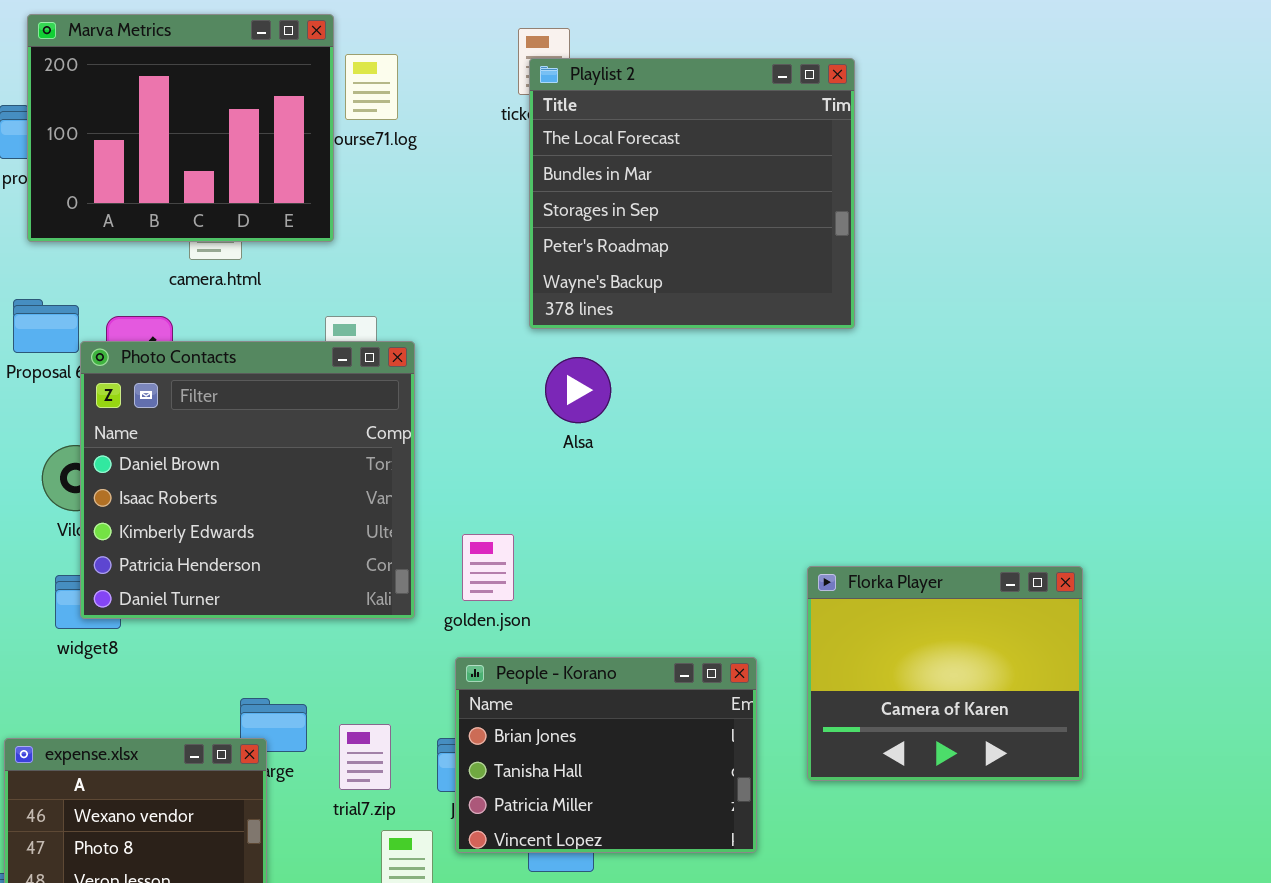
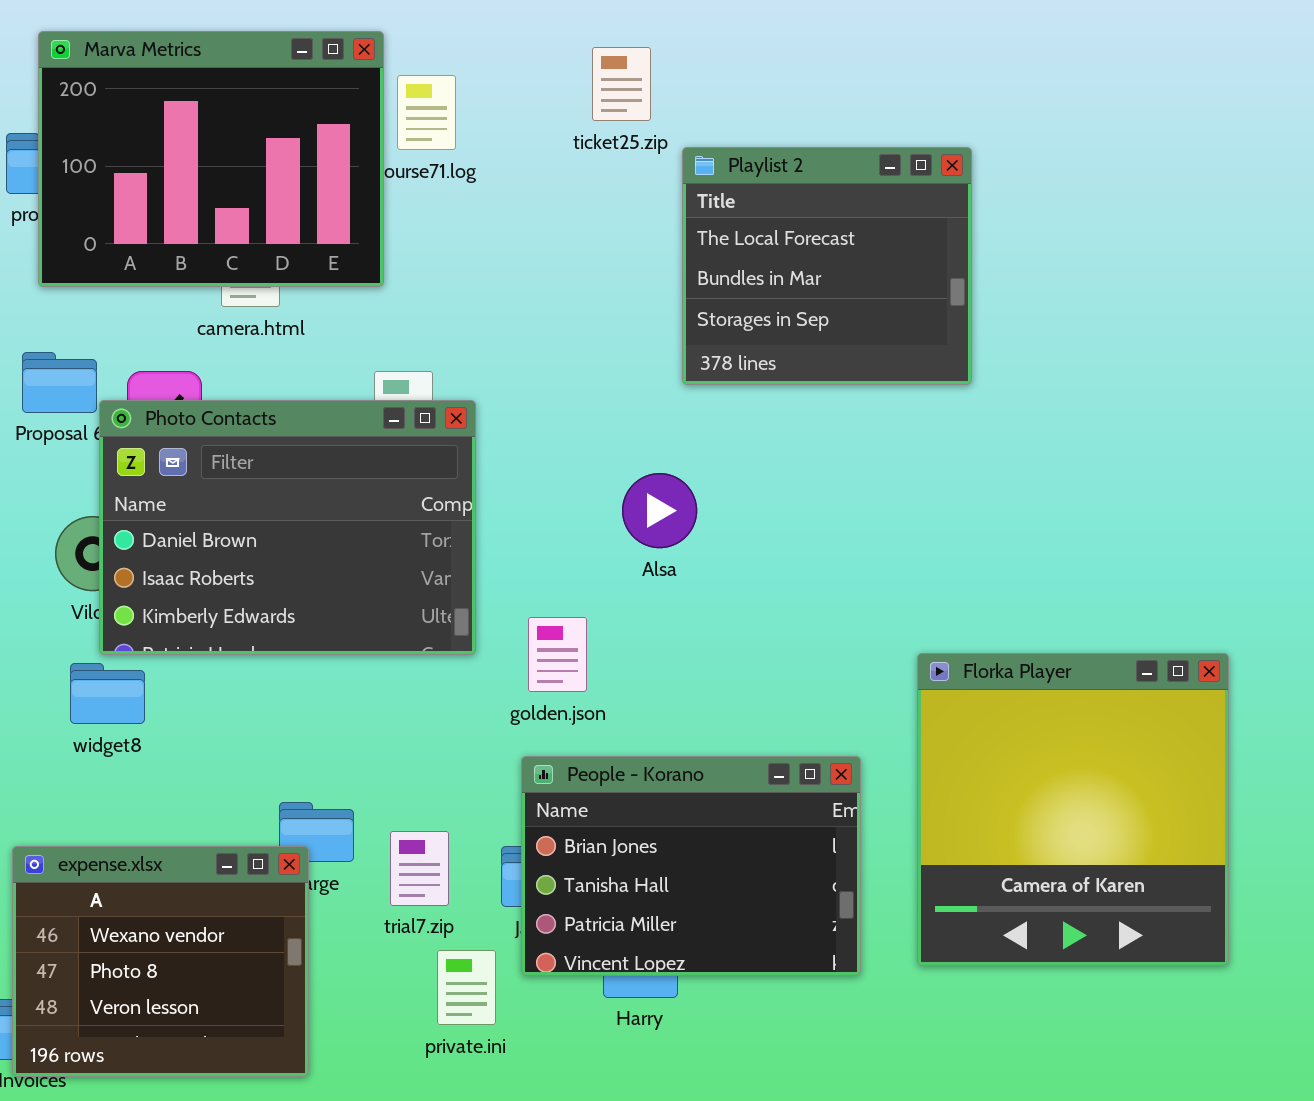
Playlist 2: [529,58,855,329] -> [682,147,972,385], resized
Photo Contacts: [80,341,415,619] -> [99,400,476,655], resized
Alsa: [545,357,611,423] -> [622,473,697,548], moved
Florka Player: [807,566,1083,781] -> [917,653,1229,966], resized

